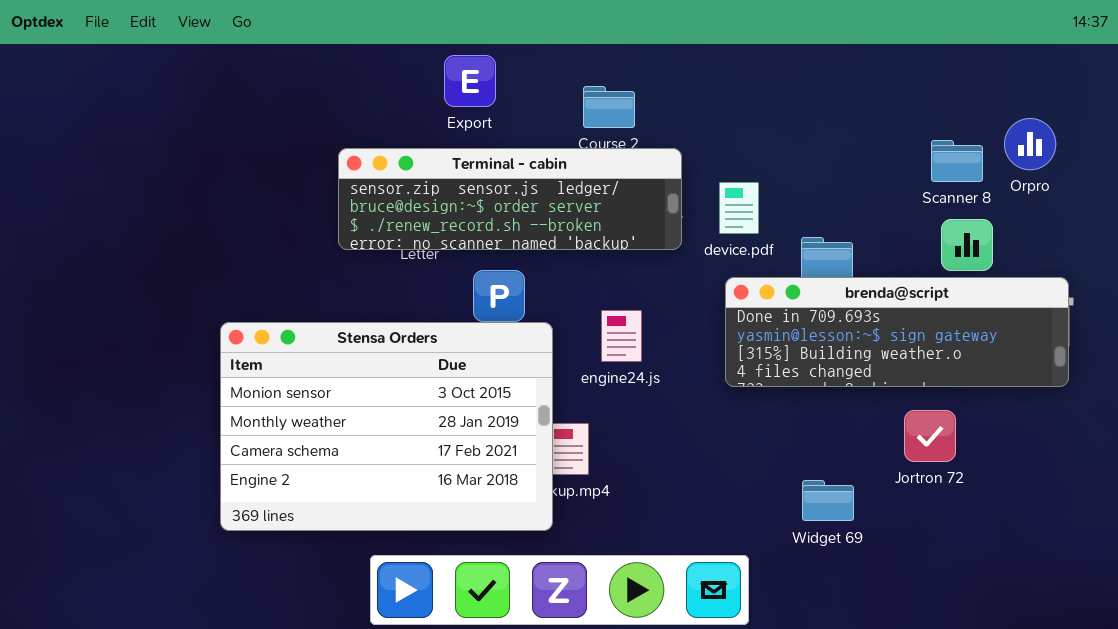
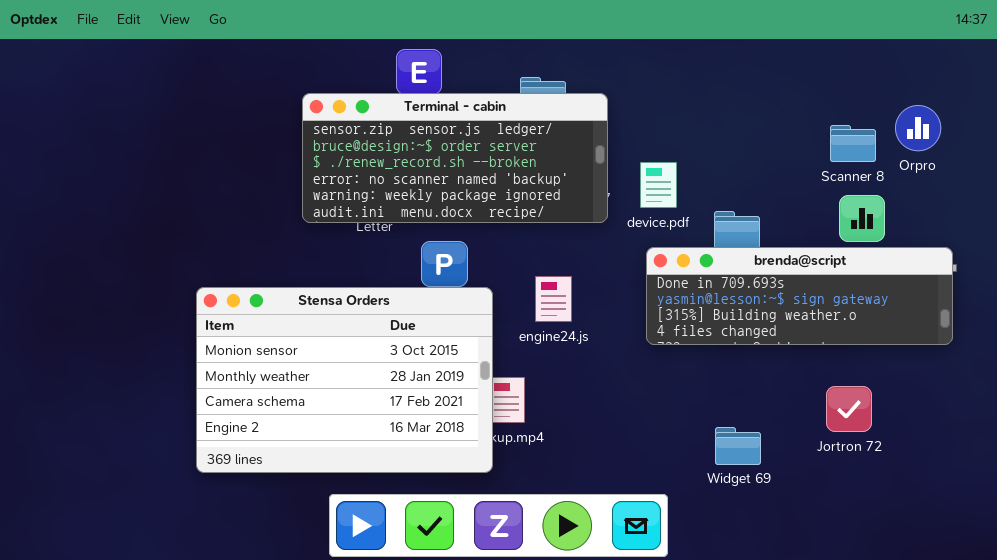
Terminal - cabin: [338,148,682,250] -> [302,93,608,223], resized
Jortron 72: [904,410,956,462] -> [826,386,872,432], moved

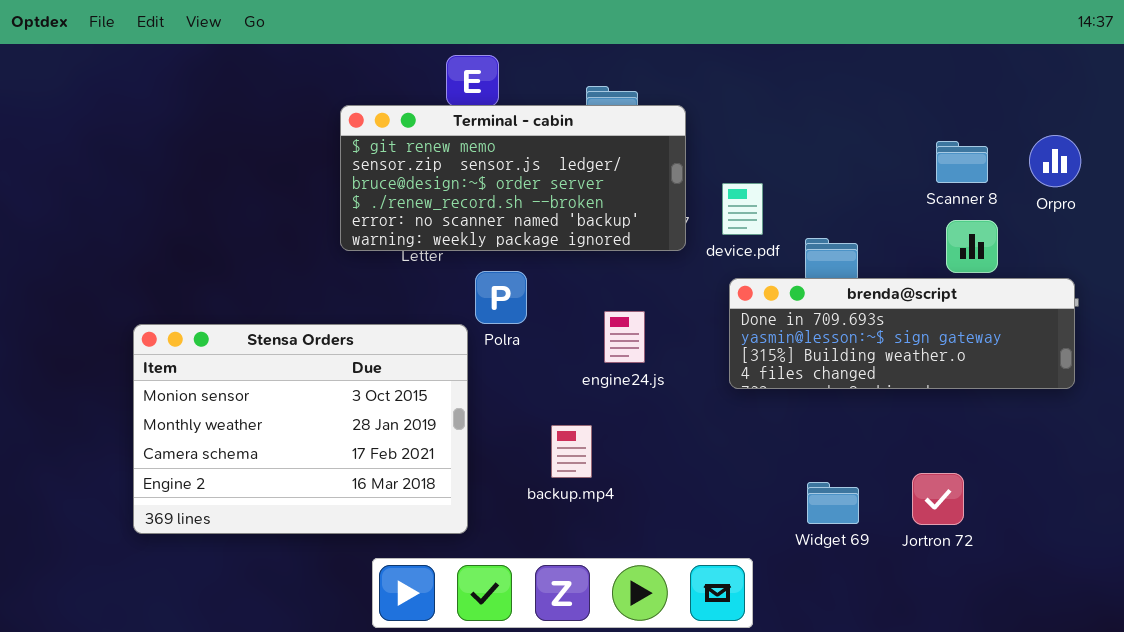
Terminal - cabin: [302,93,608,223] -> [340,105,686,251], scrolled up 1 row
Orpro: [895,105,941,151] -> [1029,135,1081,187], moved
Stensa Orders: [196,287,493,473] -> [133,324,468,534], moved
Jortron 72: [826,386,872,432] -> [912,473,964,525], moved

